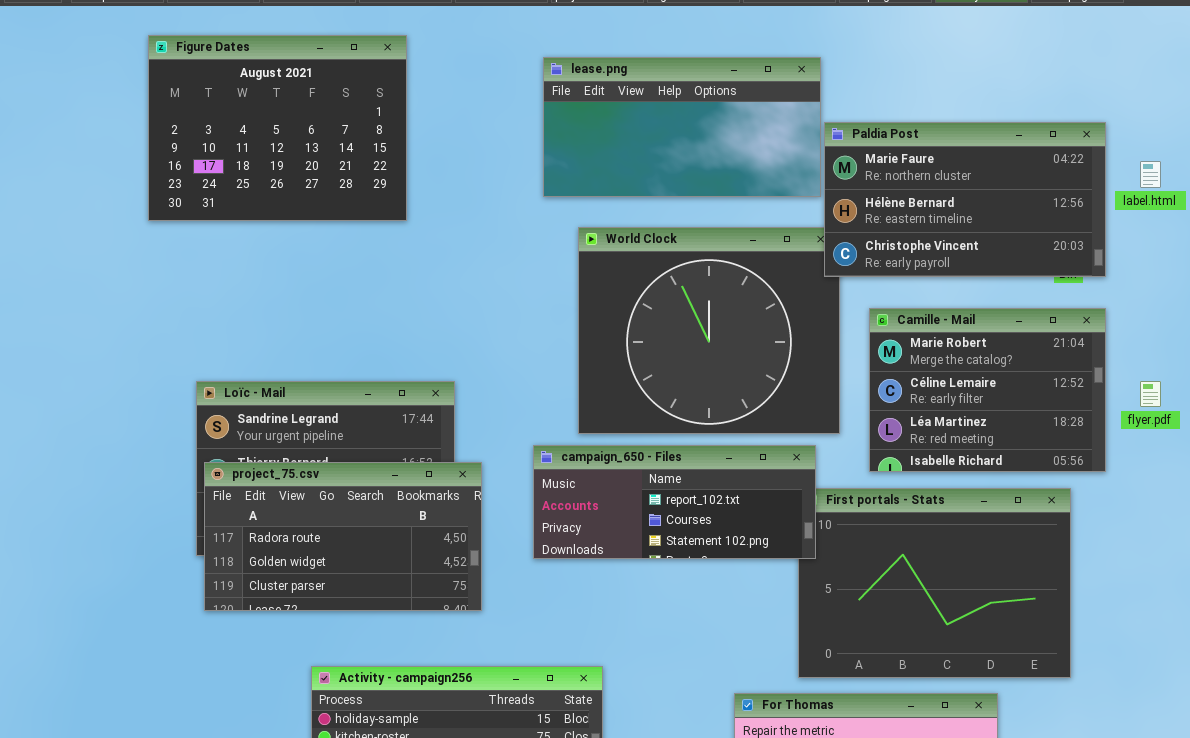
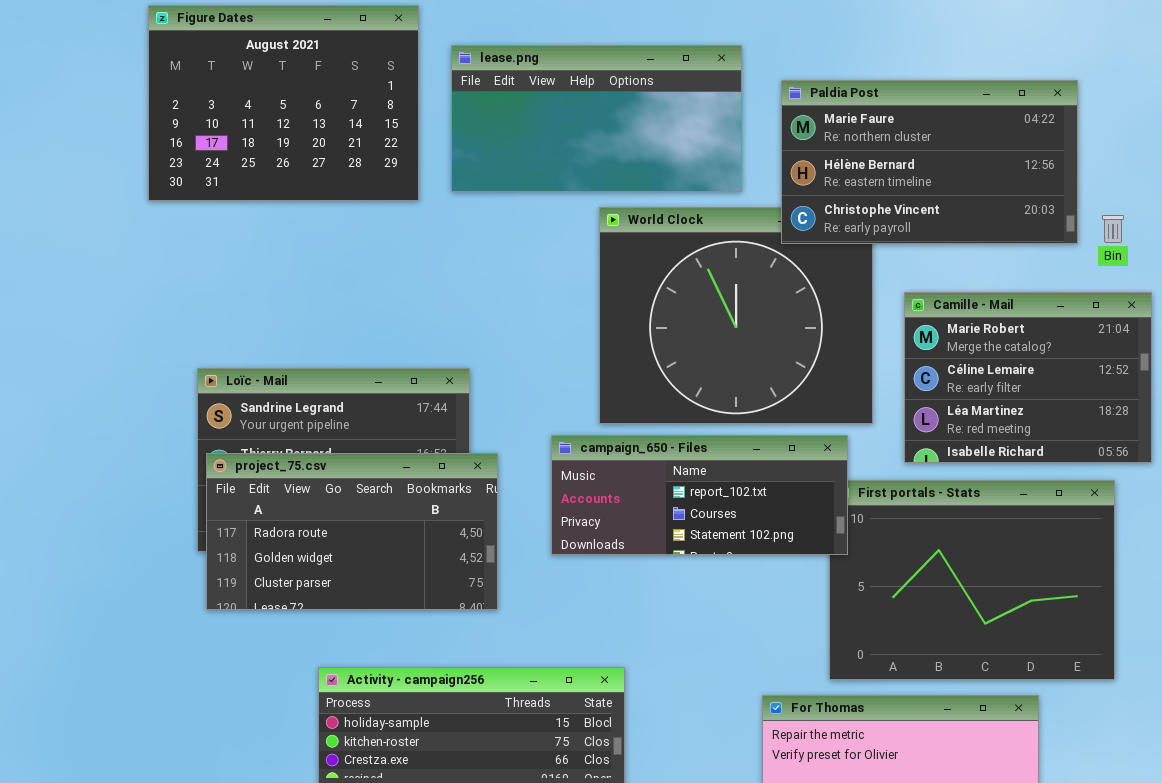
lease.png: [543,57,821,197] -> [451,45,742,192], moved
Paldia Post: [824,122,1106,277] -> [781,80,1078,244], moved

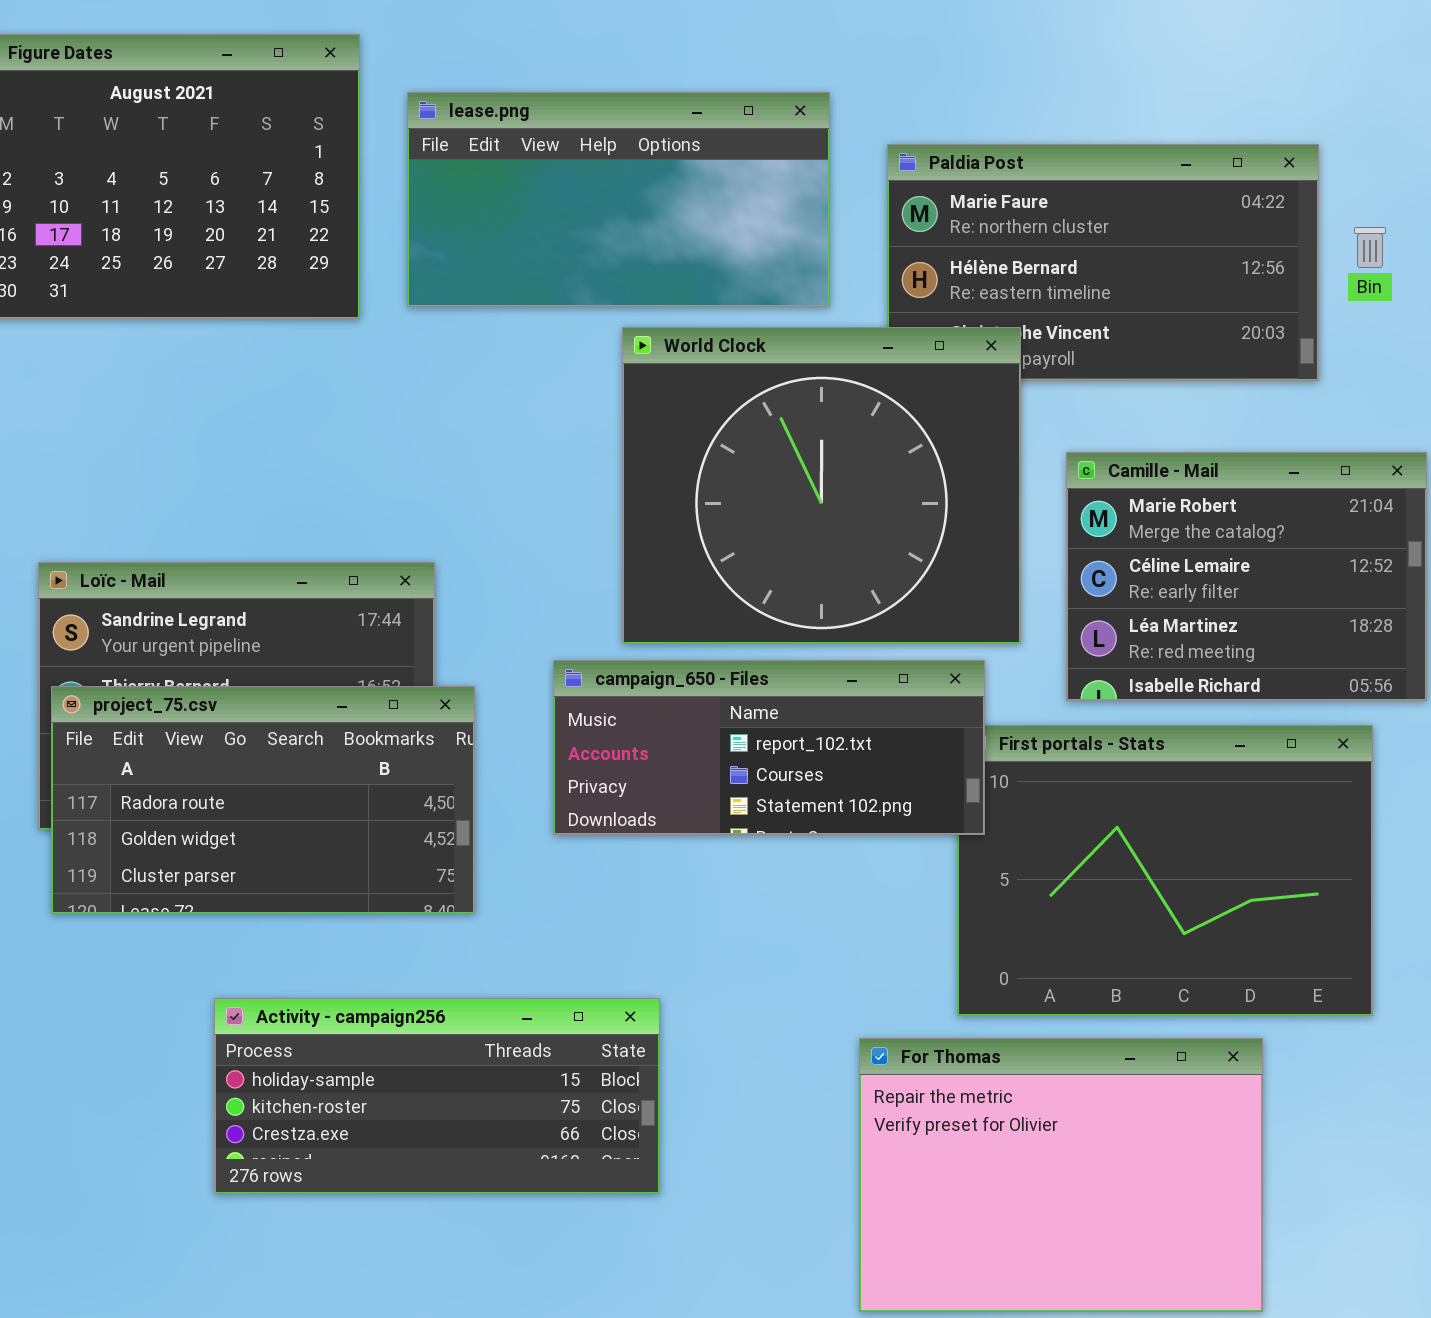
World Clock: [599,207,873,424] -> [622,327,1021,644], raised
Bin: [1102,215,1124,243] -> [1354,227,1386,268], moved

